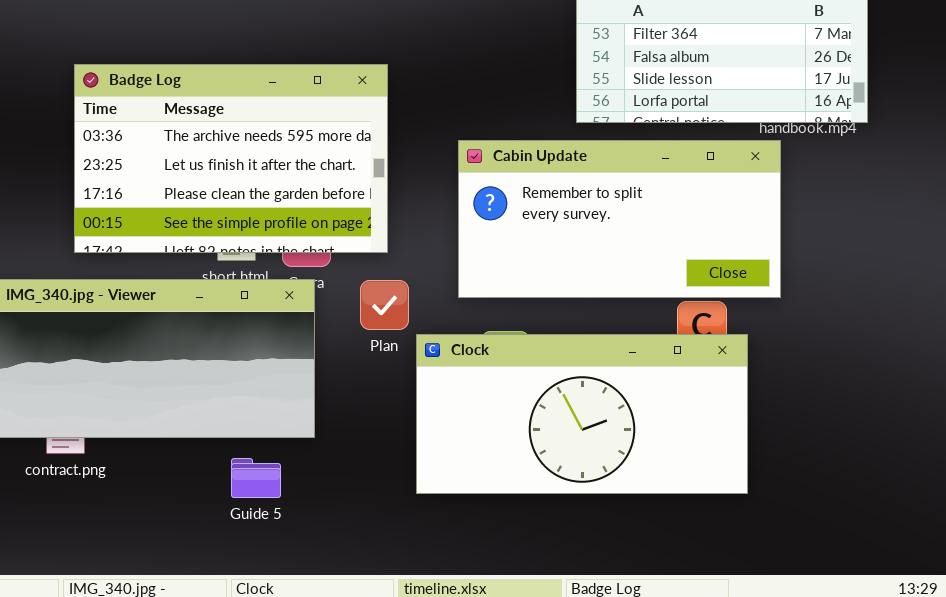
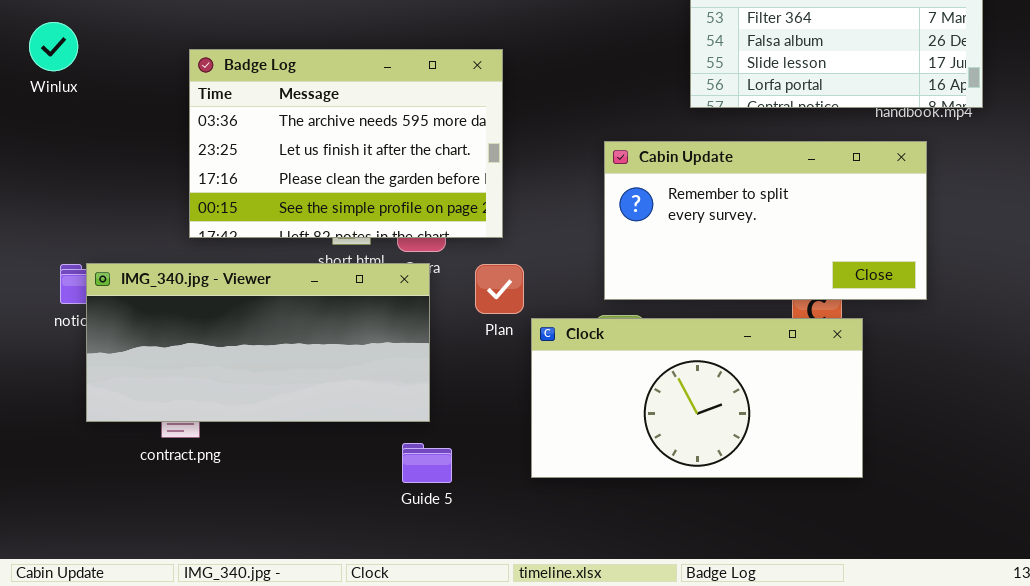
Cabin Update: [458,140,781,298] -> [604,141,927,300], moved
Guide 5: [231,458,281,498] -> [402,443,452,483], moved

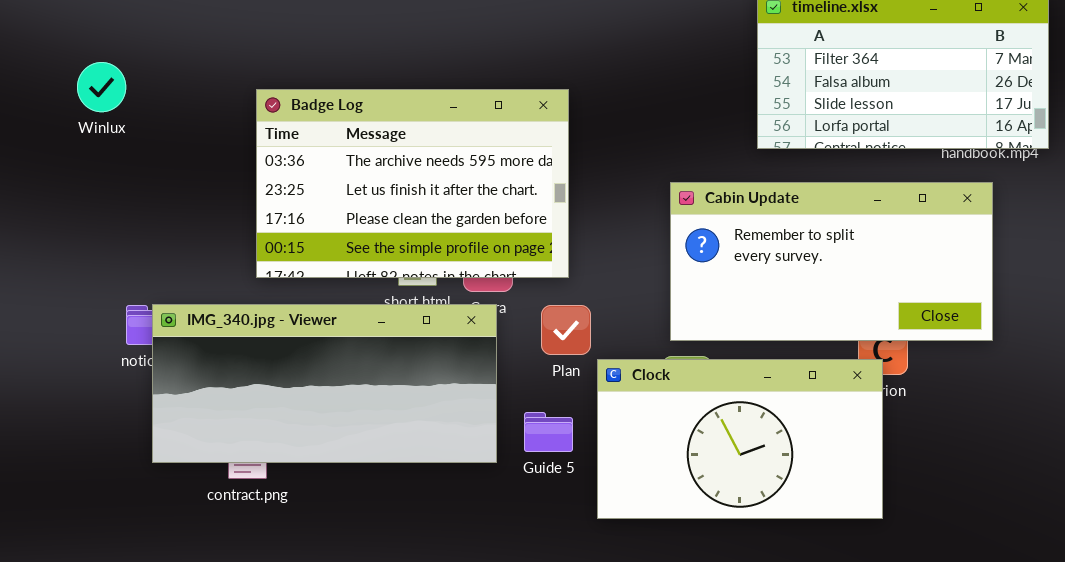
Winlux: [29,22,78,71] -> [77,62,126,112], moved
Clock: [531,318,863,478] -> [597,359,883,519], resized
Guide 5: [402,443,452,483] -> [524,412,573,452], moved

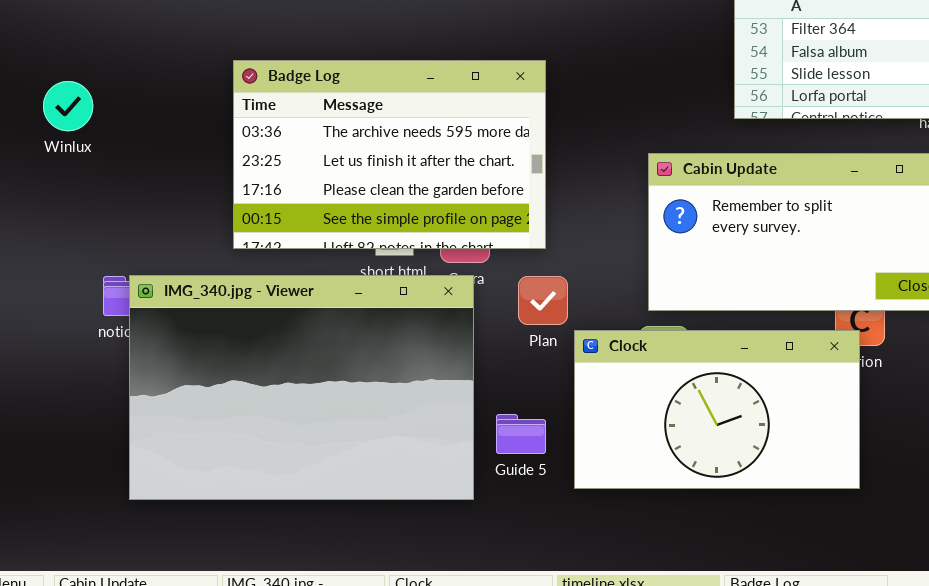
Winlux: [77,62,126,112] -> [43,81,93,131], moved
IMG_340.jpg - Viewer: [152,304,497,463] -> [129,275,474,500], resized
Guide 5: [524,412,573,452] -> [496,414,546,454], moved

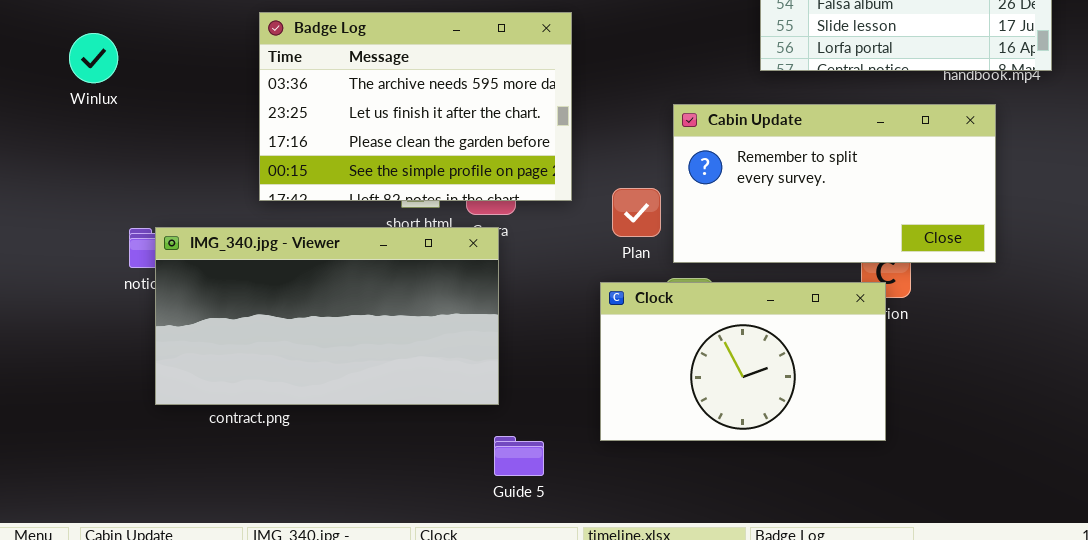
IMG_340.jpg - Viewer: [129,275,474,500] -> [155,227,499,405], resized
Plan: [518,276,568,325] -> [612,188,661,237], moved
Guide 5: [496,414,546,454] -> [494,436,544,476], moved

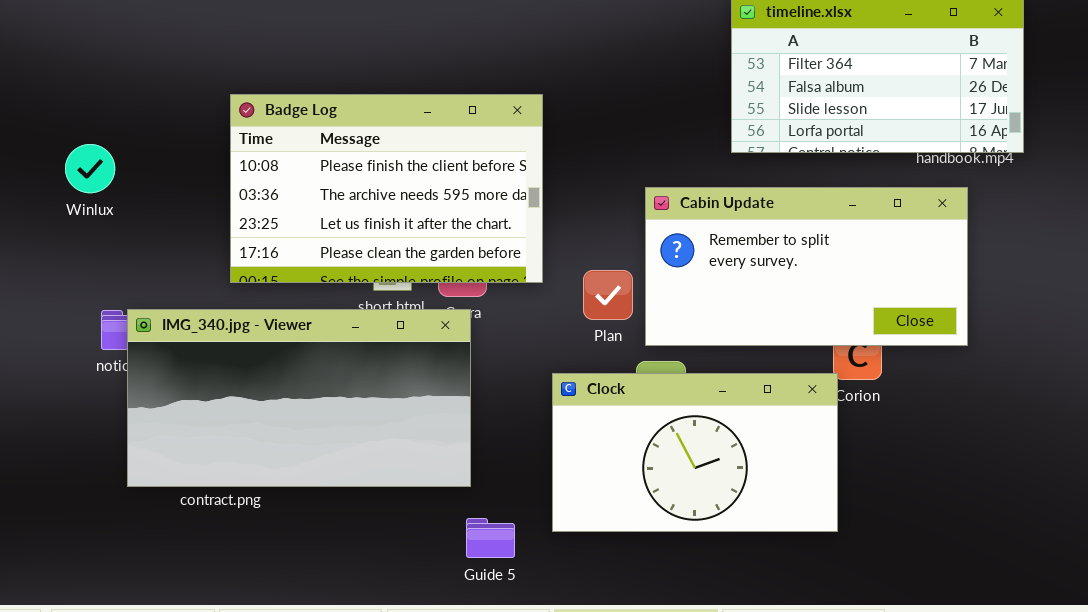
Badge Log: [259,12,572,201] -> [230,94,543,283], scrolled up 1 row
Winlux: [69,33,118,83] -> [65,144,115,193], moved
Clock: [600,282,886,441] -> [552,373,838,532], moved

